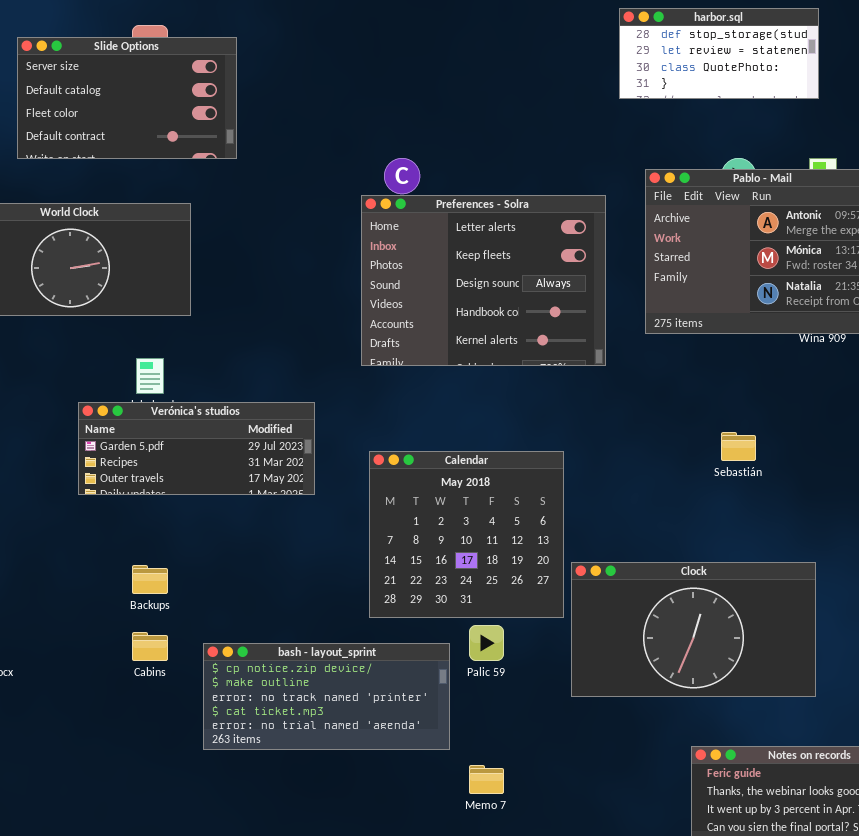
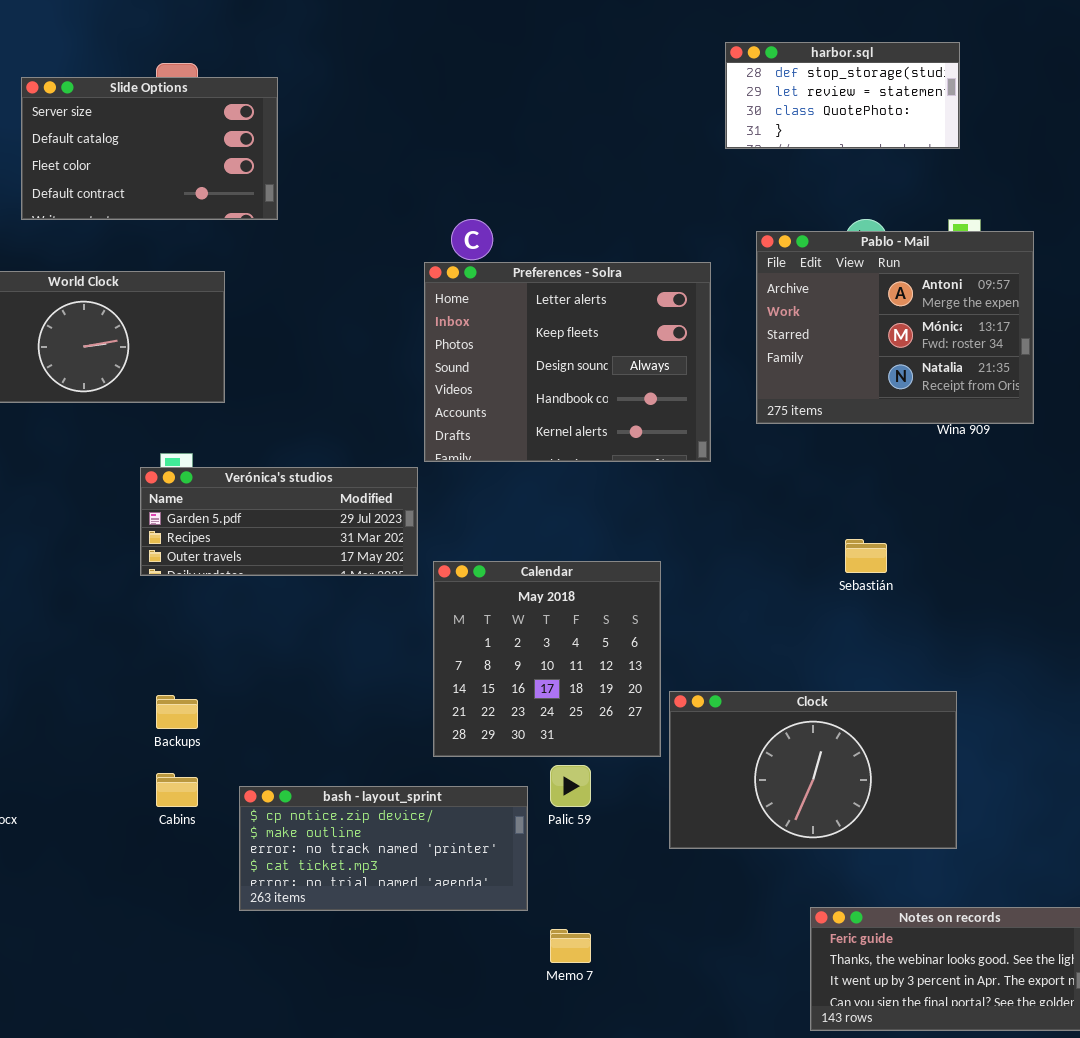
Verónica's studios: [78,402,315,495] -> [140,467,418,576], moved

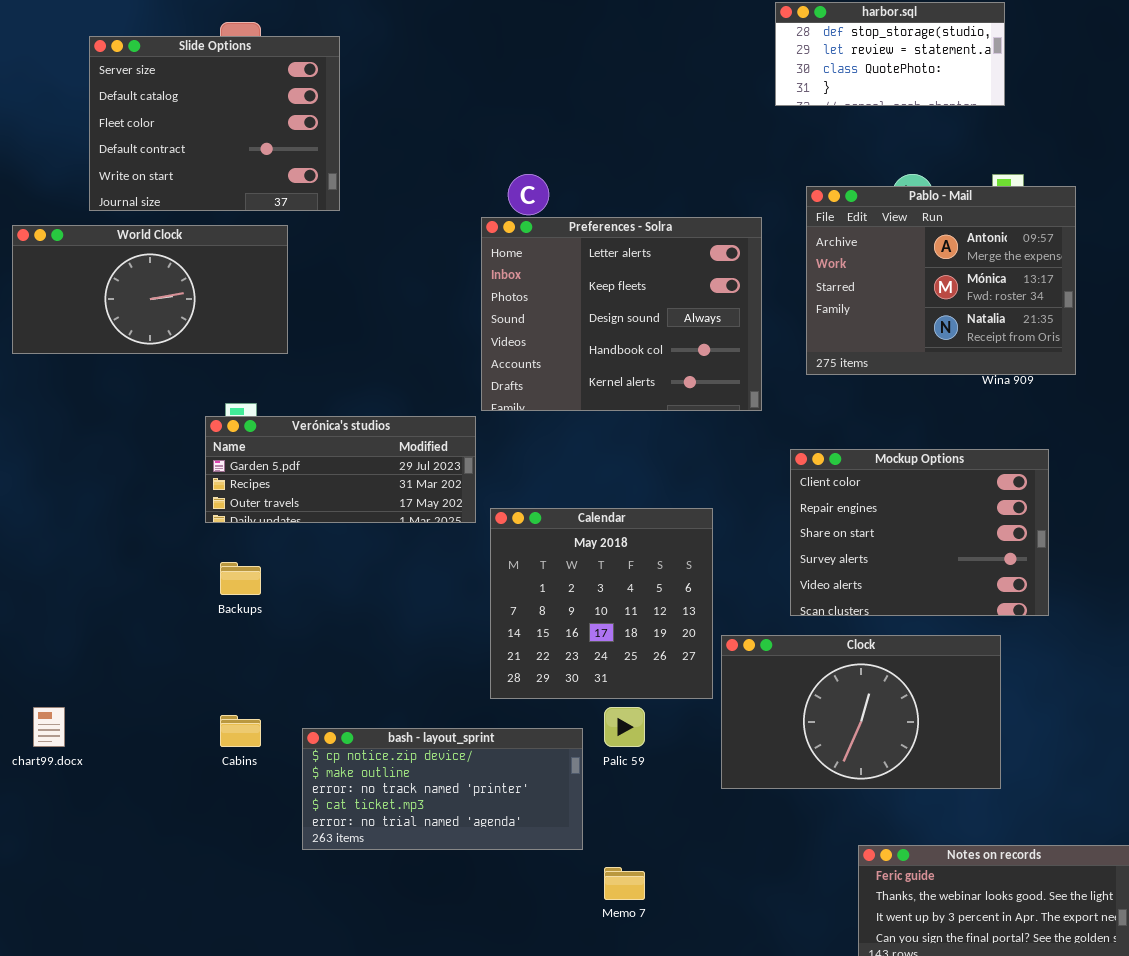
Slide Options: [21,77,278,220] -> [89,36,340,211], resized
Mockup Options: none -> [790,449,1049,616], opened
Backups: [156,695,198,729] -> [220,562,261,595], moved

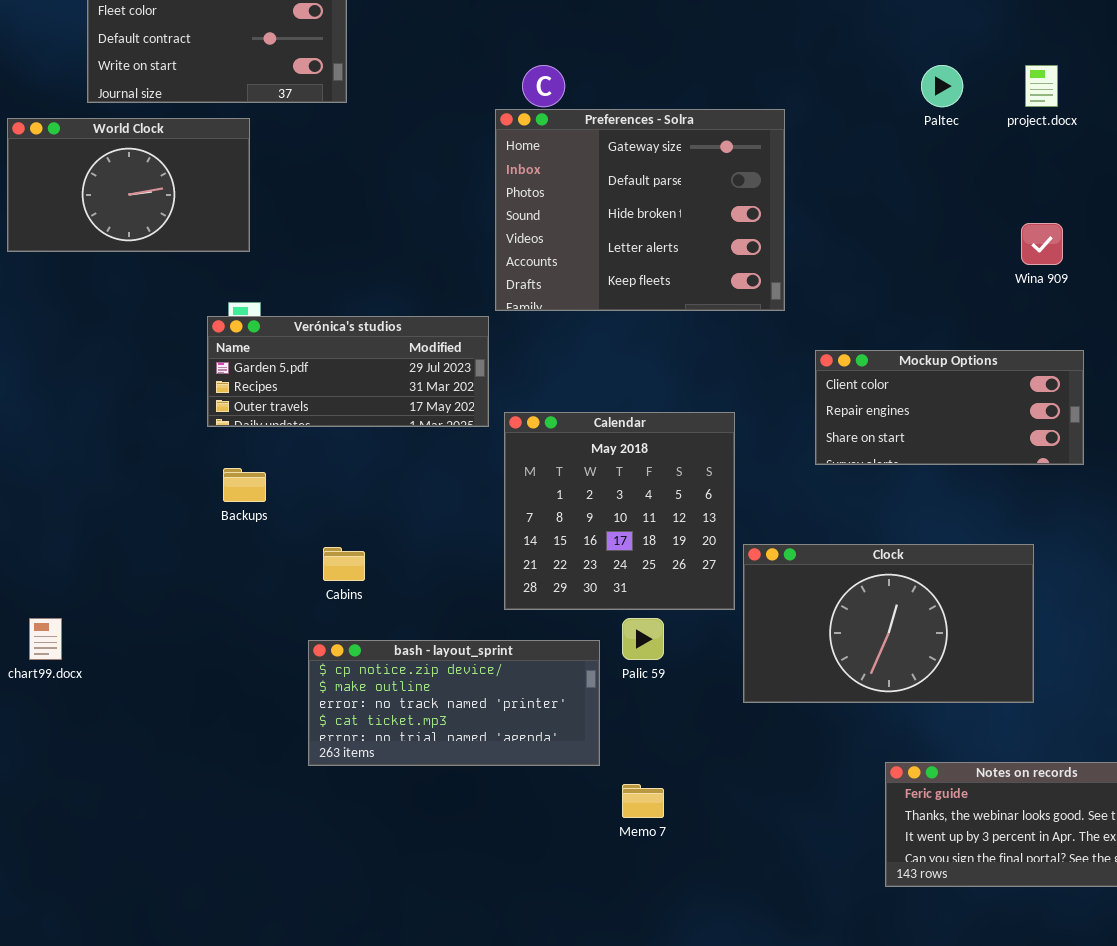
Pablo - Mail: [806,186,1076,375] -> none, closed
Preferences - Solra: [481,217,762,411] -> [495,109,785,311], scrolled up 3 rows
World Clock: [12,225,288,354] -> [7,118,250,252], resized
Mockup Options: [790,449,1049,616] -> [815,350,1084,465], resized
Cabins: [220,715,261,747] -> [323,547,365,581], moved

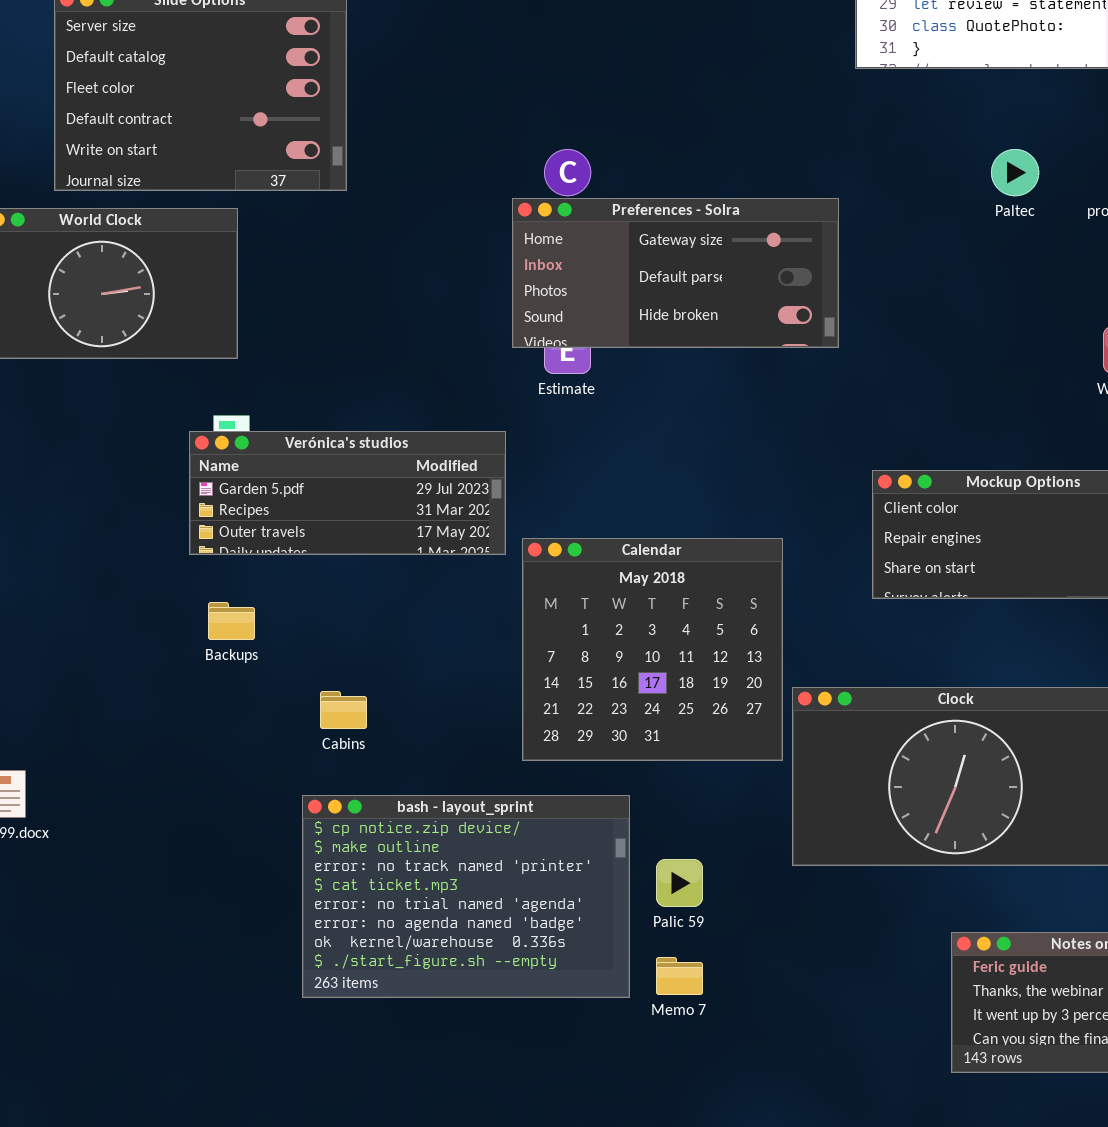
Preferences - Solra: [495,109,785,311] -> [512,198,839,348], resized
Palic 59: [622,618,664,660] -> [656,859,703,907], moved
bash - layout_sprint: [308,640,600,766] -> [302,795,630,998], resized

